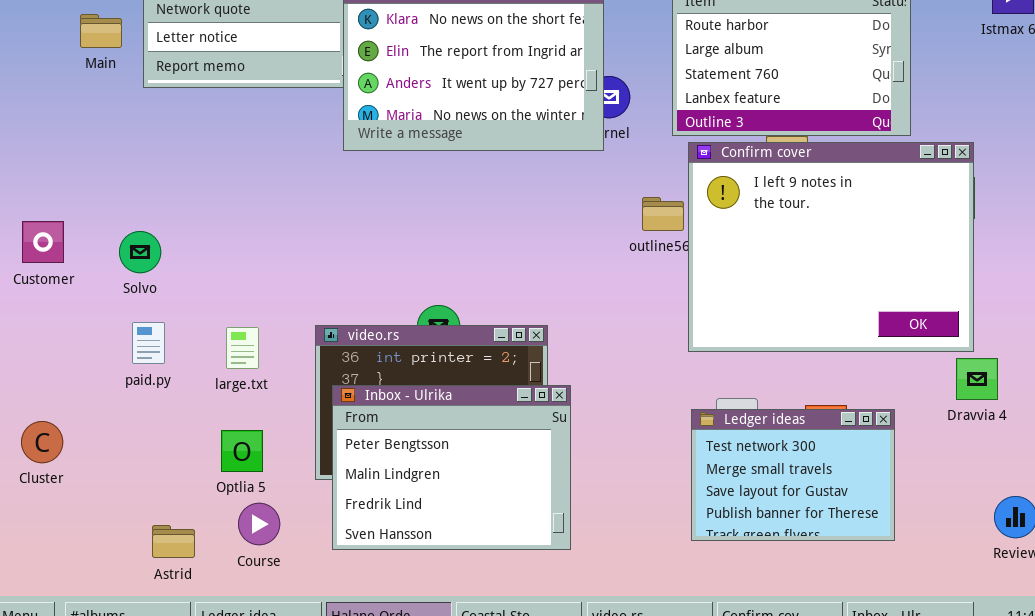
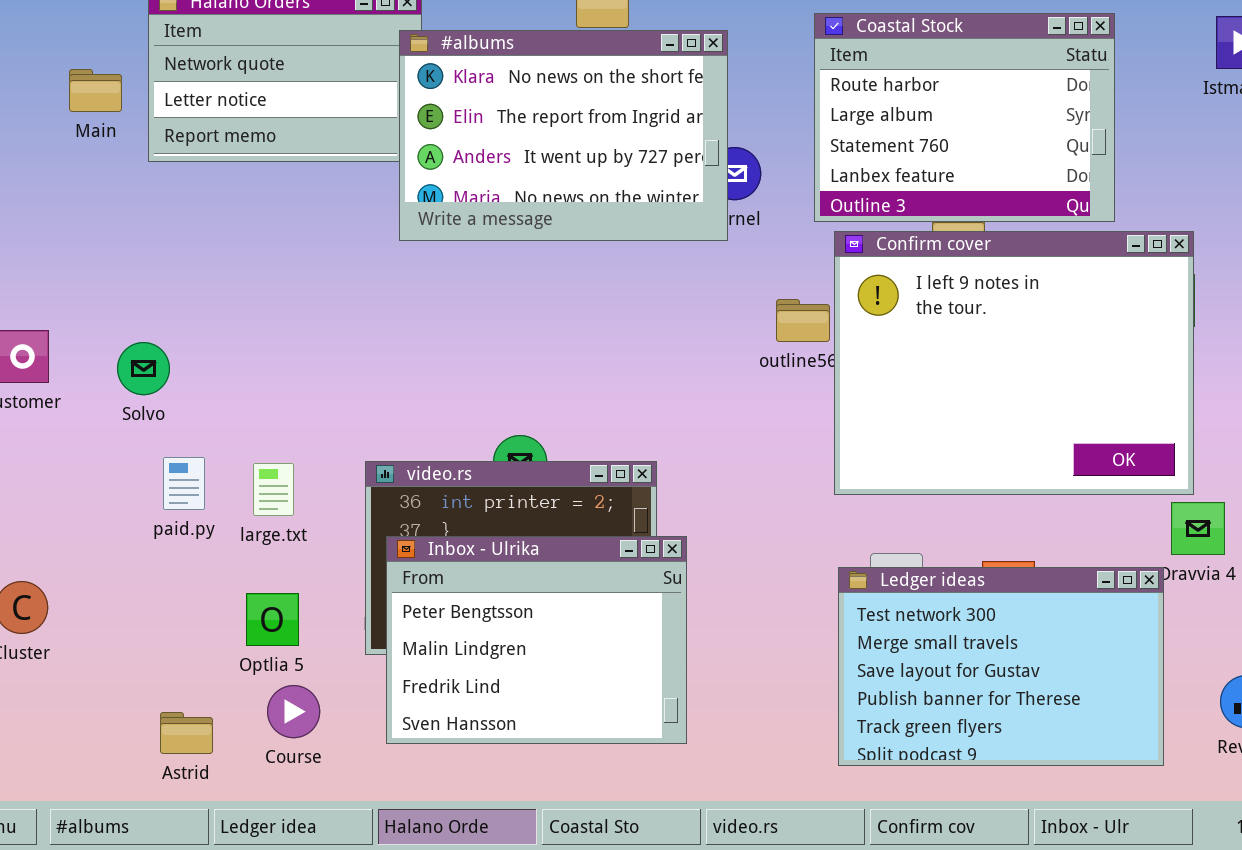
paid.py: [132,322,165,364] -> [163,457,205,510], moved
Ledger ideas: [691,409,895,541] -> [838,567,1164,766], resized

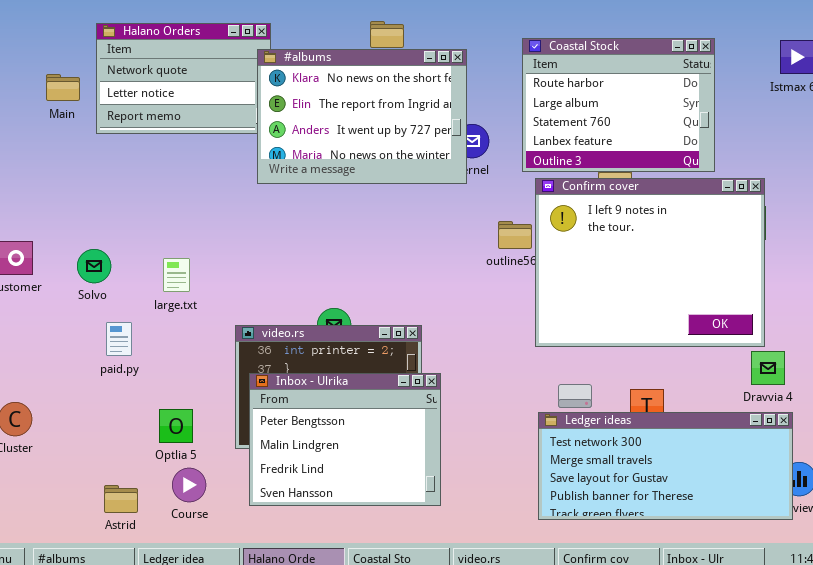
large.txt: [253,463,294,516] -> [163,258,190,292], moved
Ledger ideas: [838,567,1164,766] -> [538,412,793,520], resized

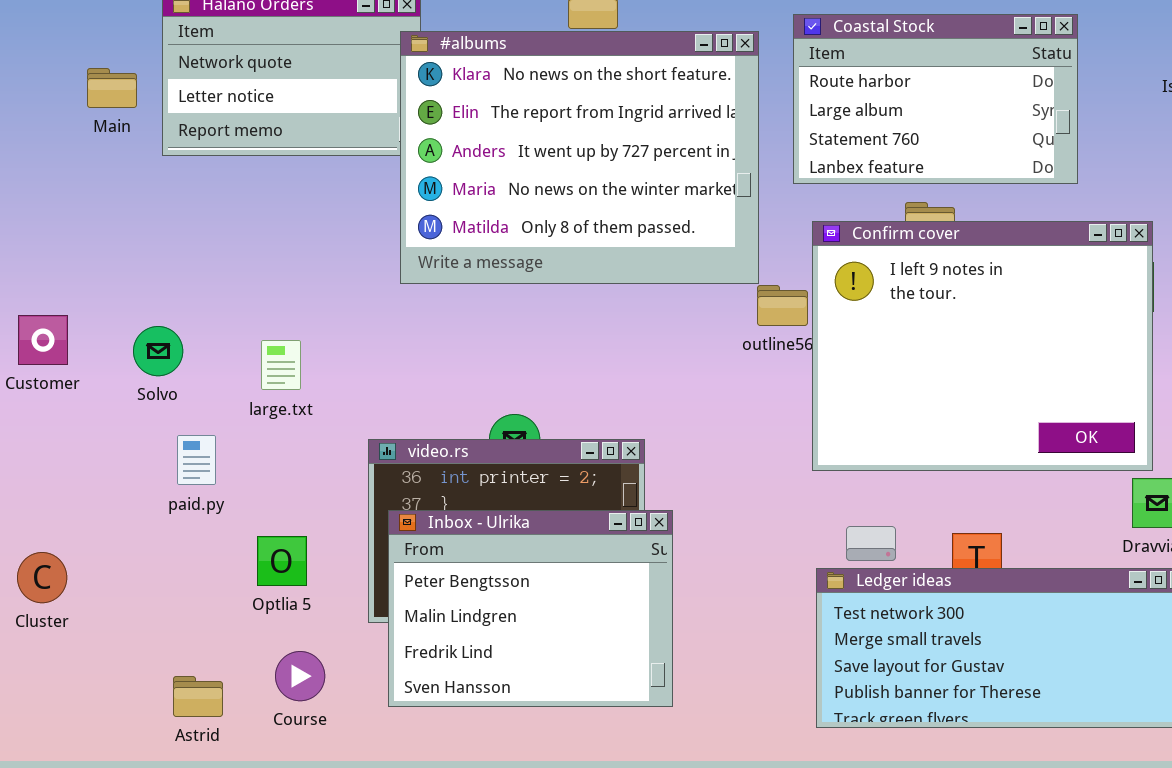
Coastal Stock: [522,38,715,172] -> [793,14,1078,184], resized
#albums: [257,49,467,184] -> [400,31,759,284], resized
Optlia 5: [159,409,193,443] -> [257,536,307,586], moved

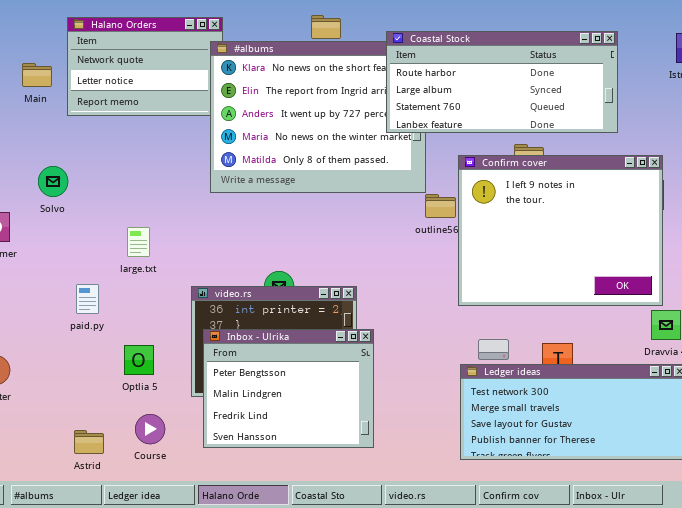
Coastal Stock: [793,14,1078,184] -> [386,31,618,133], resized
Solvo: [133,326,183,376] -> [38,166,68,197], moved

